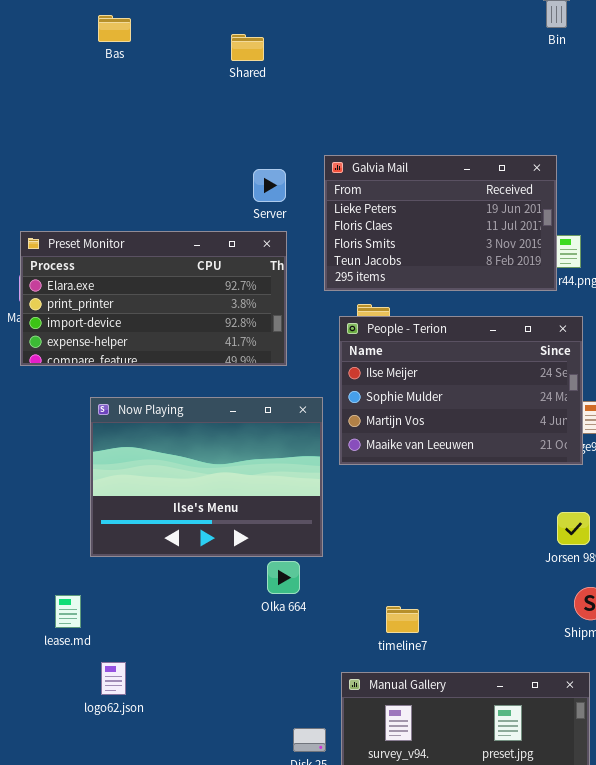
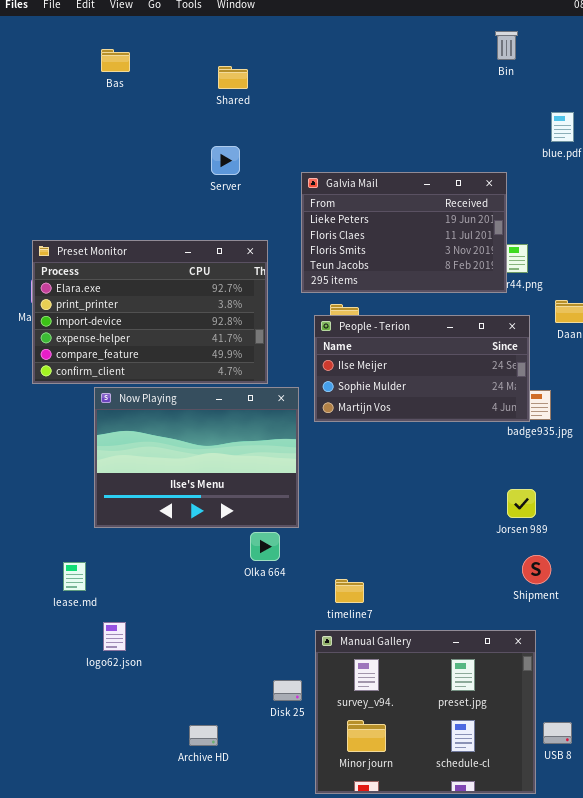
Server: [253,169,286,202] -> [211,146,240,175], moved
Preset Monitor: [20,231,287,366] -> [32,240,268,384], resized
People - Terion: [339,316,583,465] -> [314,315,530,422], resized
timeline7: [386,606,419,633] -> [335,579,364,603], moved

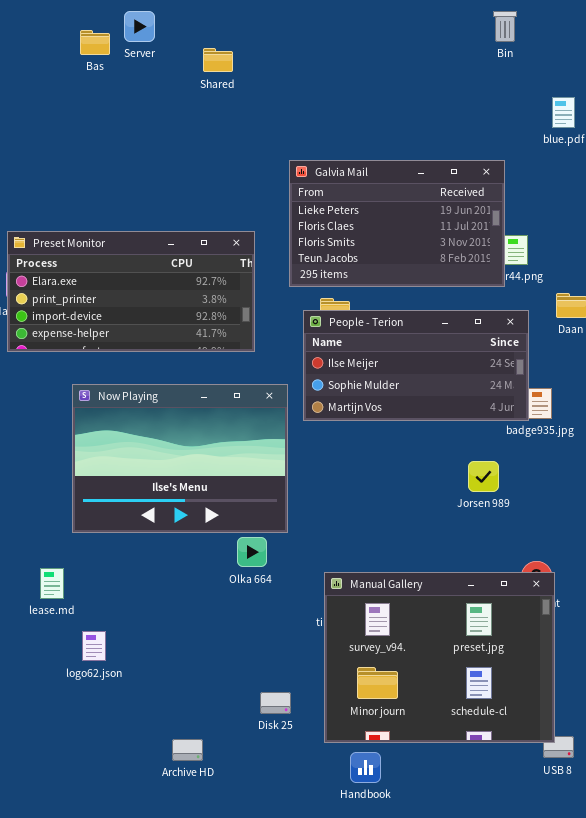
Server: [211,146,240,175] -> [124,11,155,42], moved
Preset Monitor: [32,240,268,384] -> [7,231,255,352], resized
Jorsen 989: [507,489,536,518] -> [468,461,499,492], moved
Manual Gallery: [315,630,536,794] -> [324,572,555,743], moved

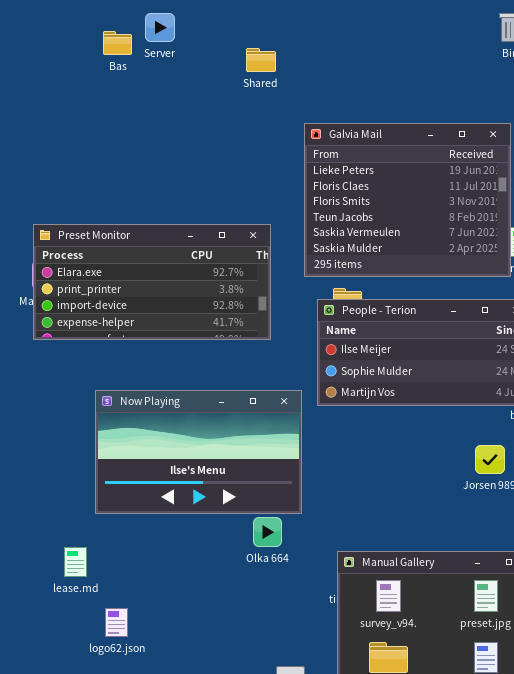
Shared: [203,48,233,72] -> [246,48,276,72], moved
Galvia Mail: [289,160,505,287] -> [304,123,511,277], resized
Now Playing: [72,384,288,533] -> [95,390,302,514], resized

